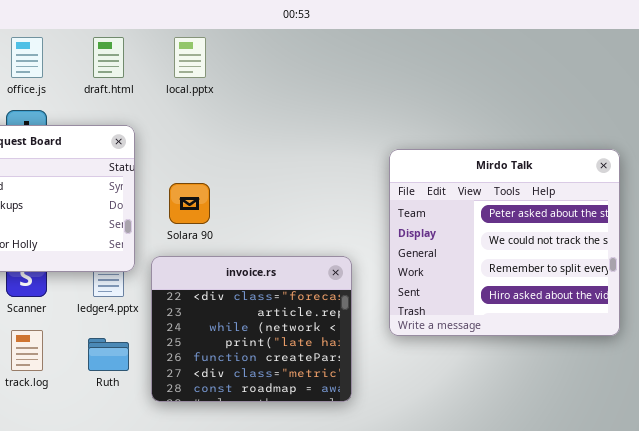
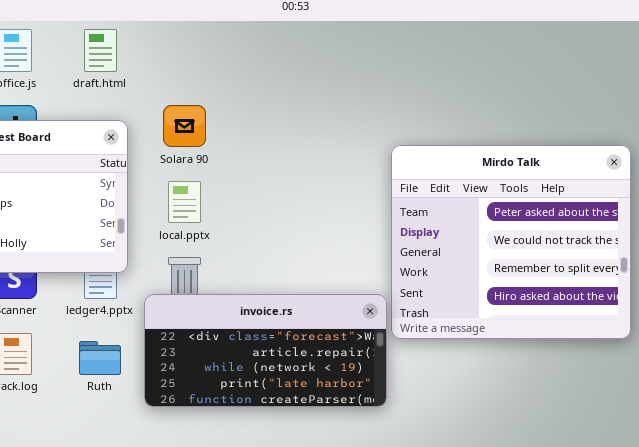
local.pptx: [174,37,206,78] -> [168,181,201,223], moved
Solara 90: [169,183,210,224] -> [163,105,206,147], moved
invoice.rs: [151,256,352,402] -> [144,294,387,407], resized

